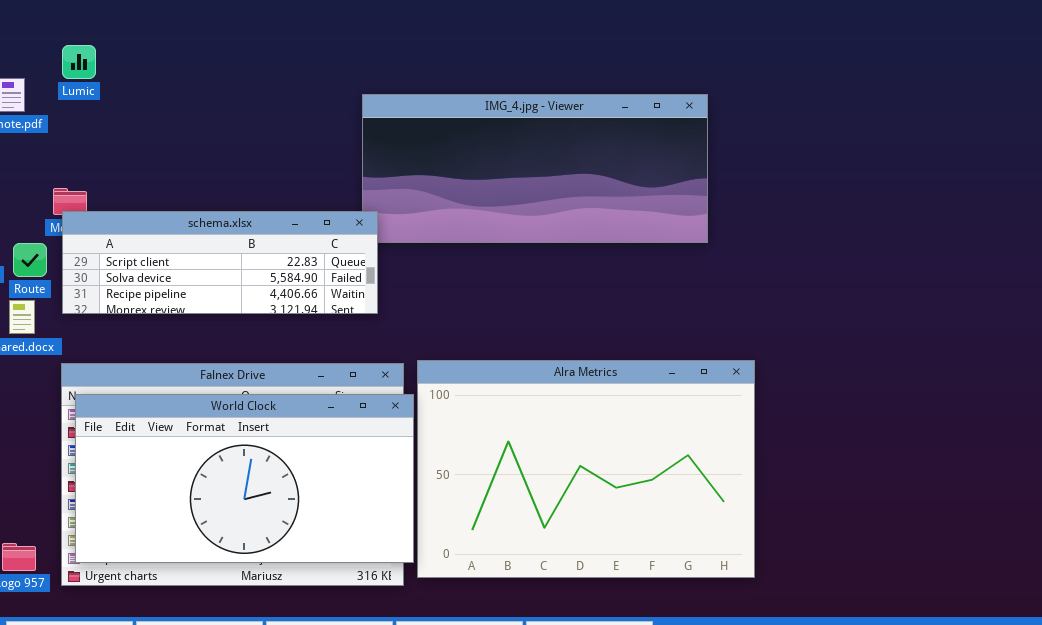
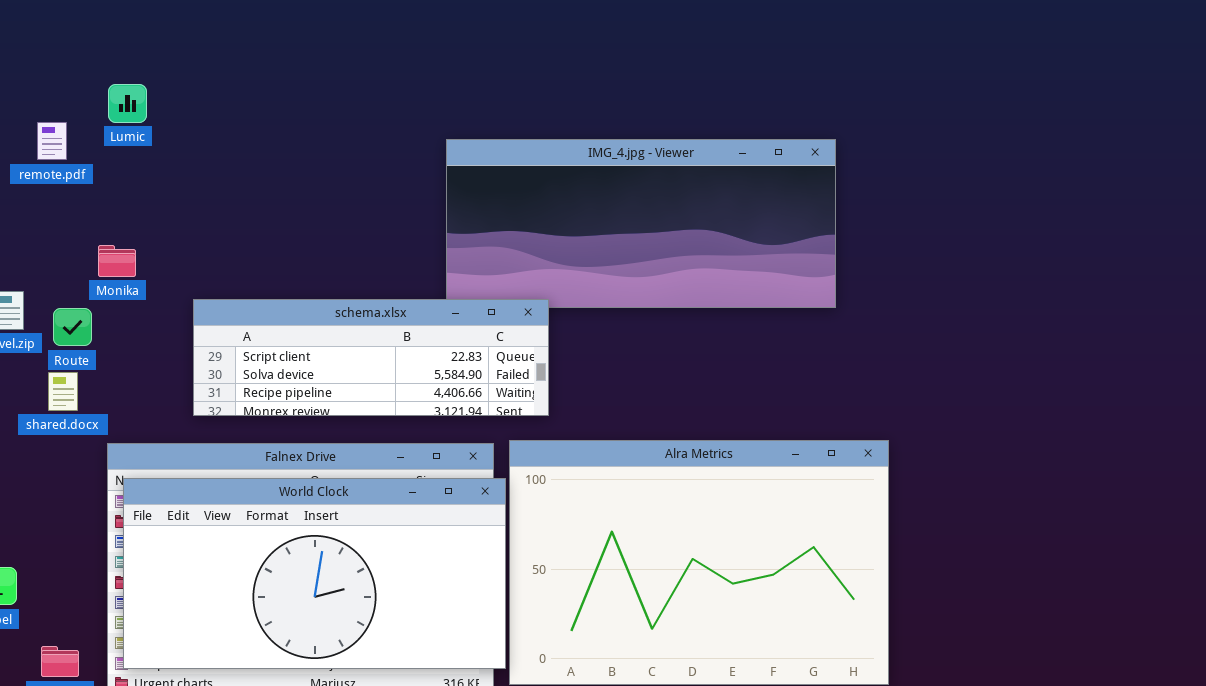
schema.xlsx: [62,211,378,314] -> [193,299,549,416], moved

